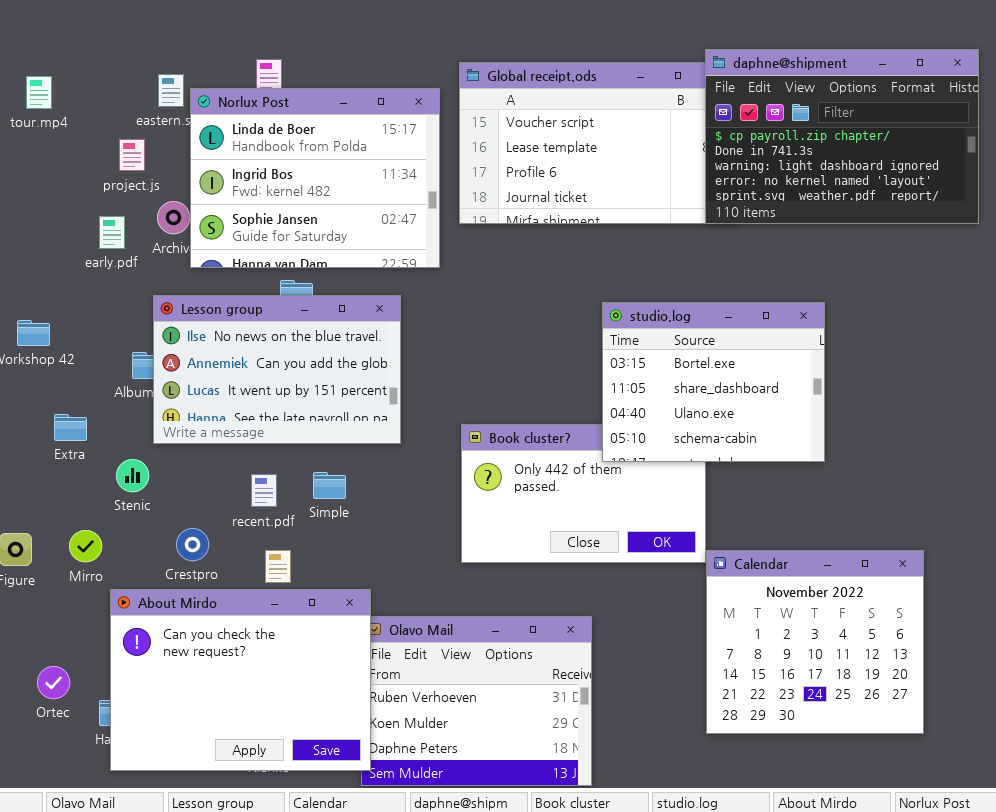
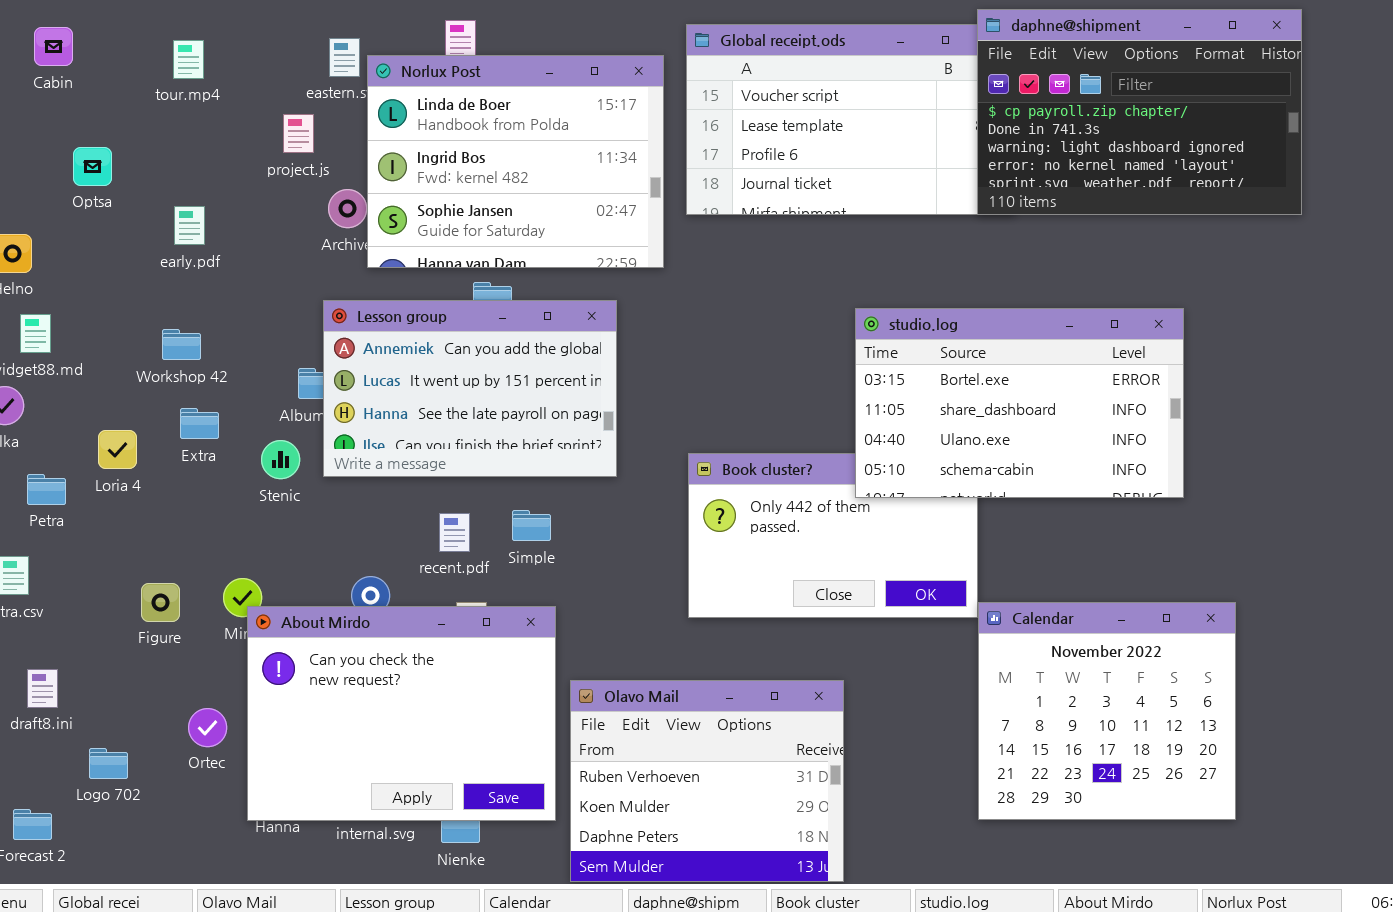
early.pdf: [99,216,125,249] -> [174,206,205,245], moved
Lesson group: [153,295,401,444] -> [323,300,617,477], scrolled down 1 row
studio.log: [602,302,825,462] -> [855,308,1184,498], resized
Extra: [54,414,87,441] -> [180,408,219,439], moved
Stenic: [116,459,149,492] -> [261,440,300,479], moved
About Mirdo: [110,589,371,771] -> [247,606,556,821], moved
Ortec: [37,666,70,699] -> [188,708,227,747], moved

